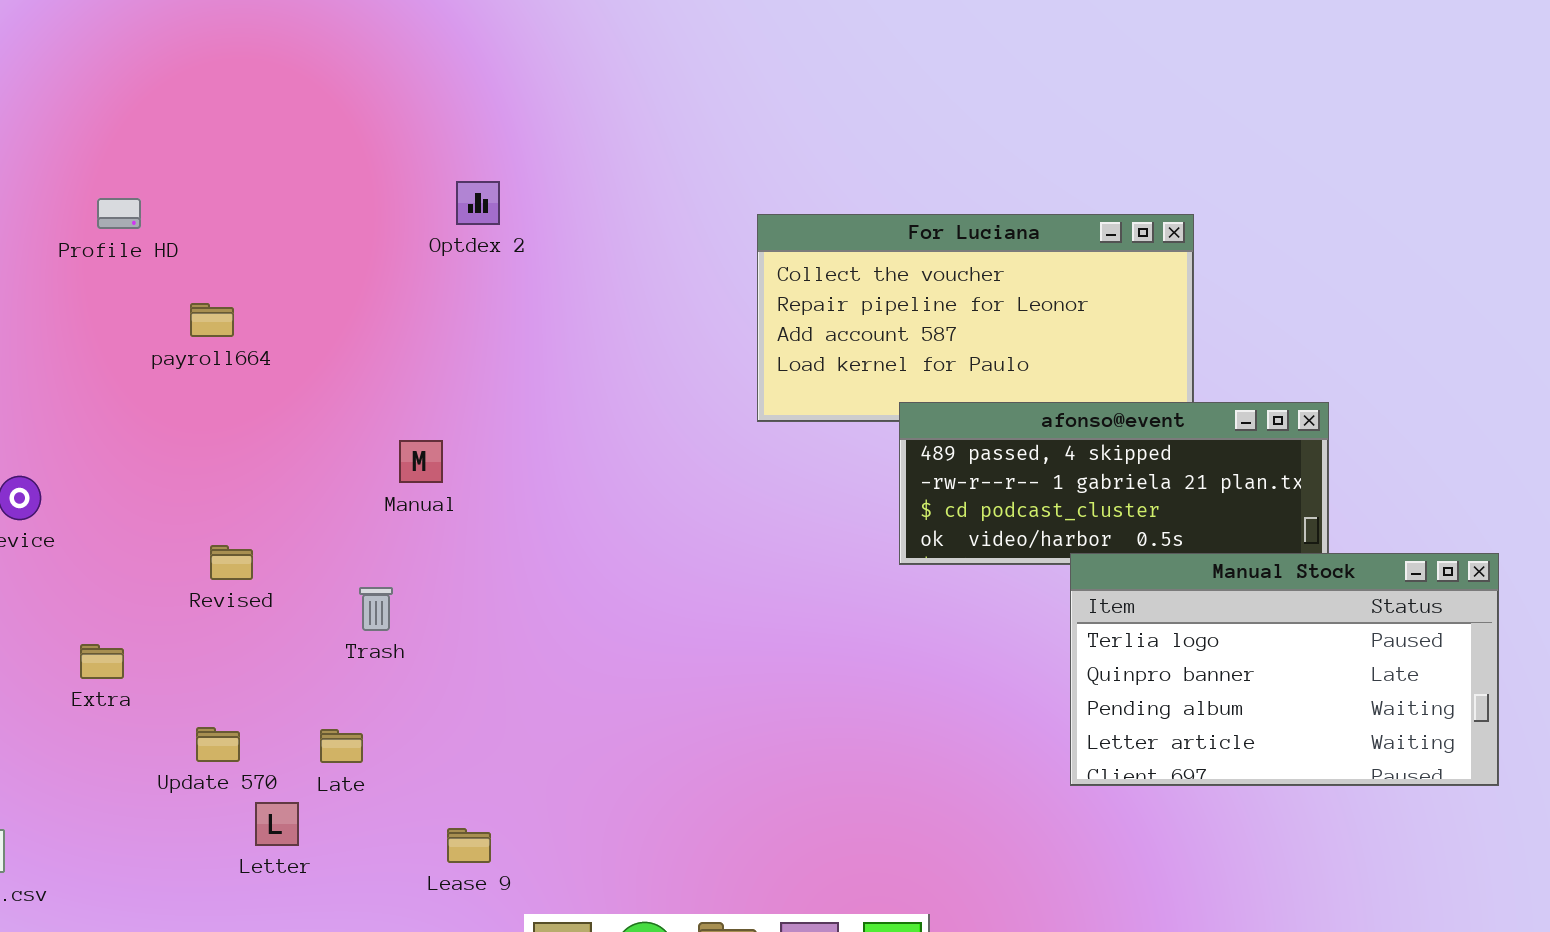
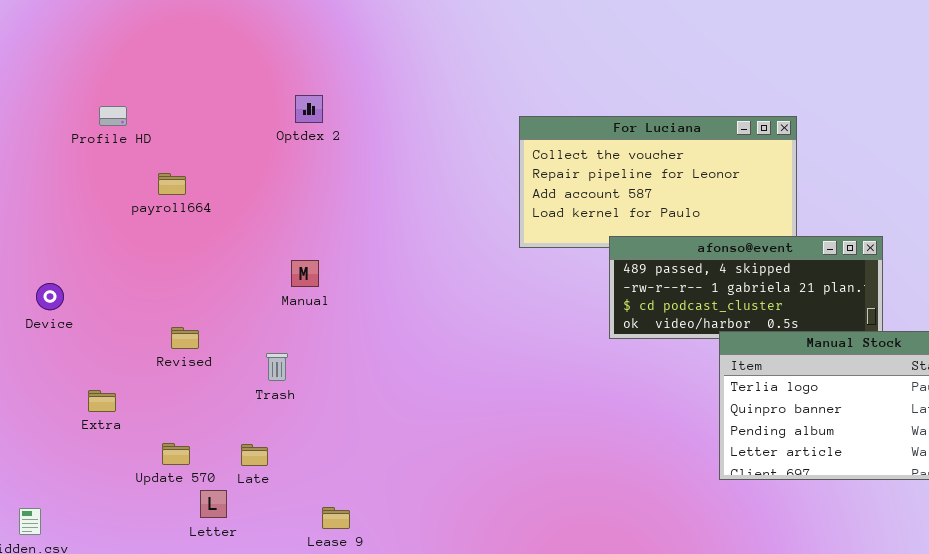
Optdex 2: [456,181,500,225] -> [295,95,323,123], moved

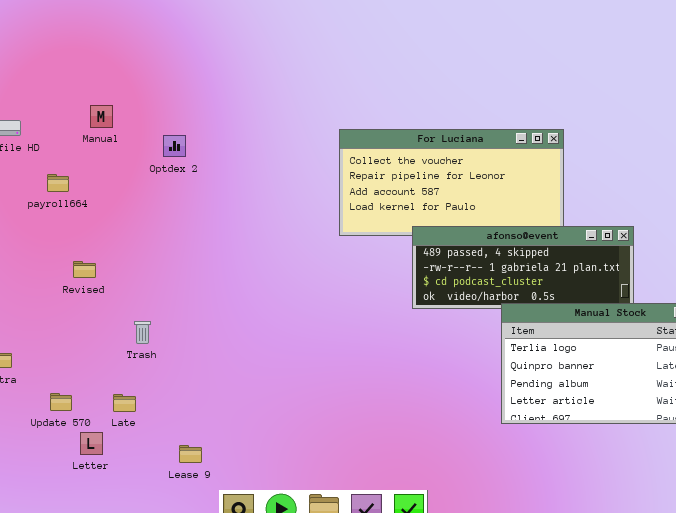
Optdex 2: [295,95,323,123] -> [163,135,186,157], moved
Manual: [291,260,319,287] -> [90,105,113,128], moved
Revised: [171,327,199,349] -> [73,261,96,278], moved

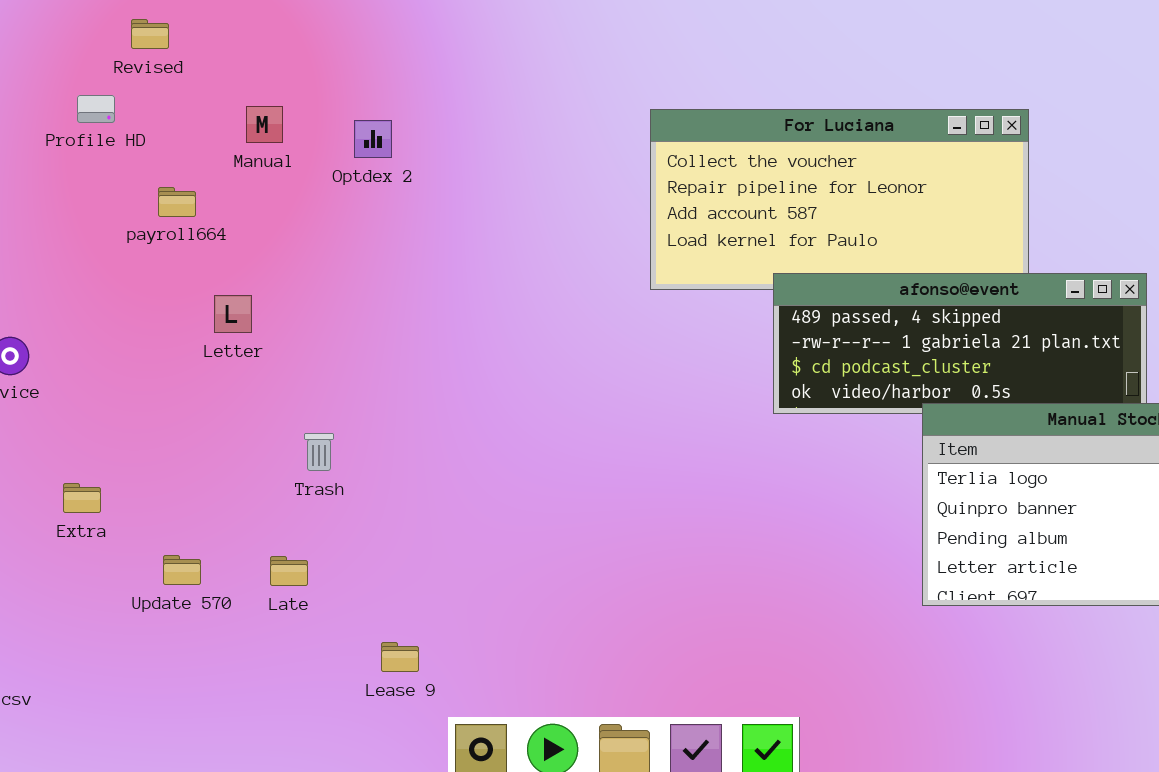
Manual: [90,105,113,128] -> [246,106,283,143], moved
Revised: [73,261,96,278] -> [131,19,169,49], moved
Letter: [80,432,103,455] -> [214,295,252,333], moved

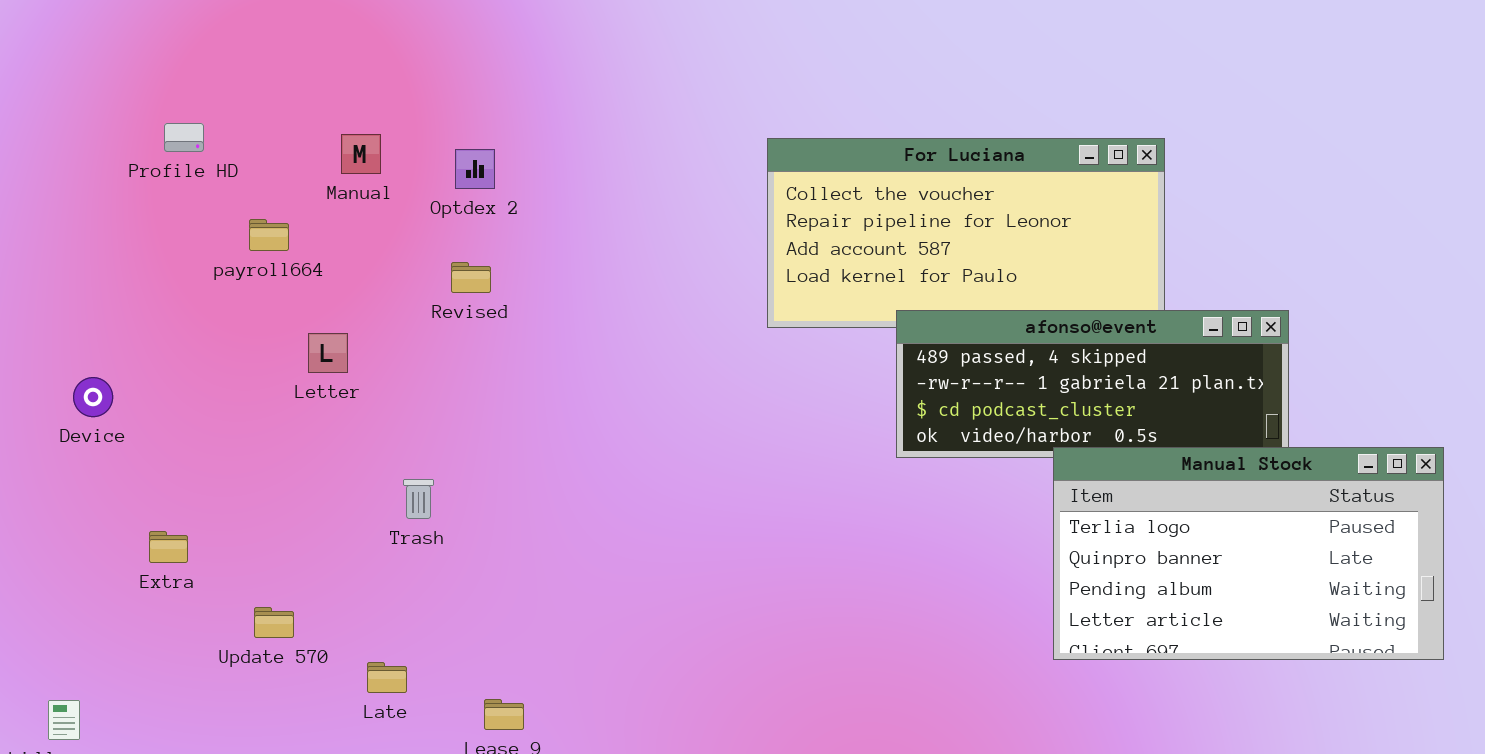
Revised: [131,19,169,49] -> [451,262,491,293], moved
Late: [270,556,308,586] -> [367,662,407,693], moved

